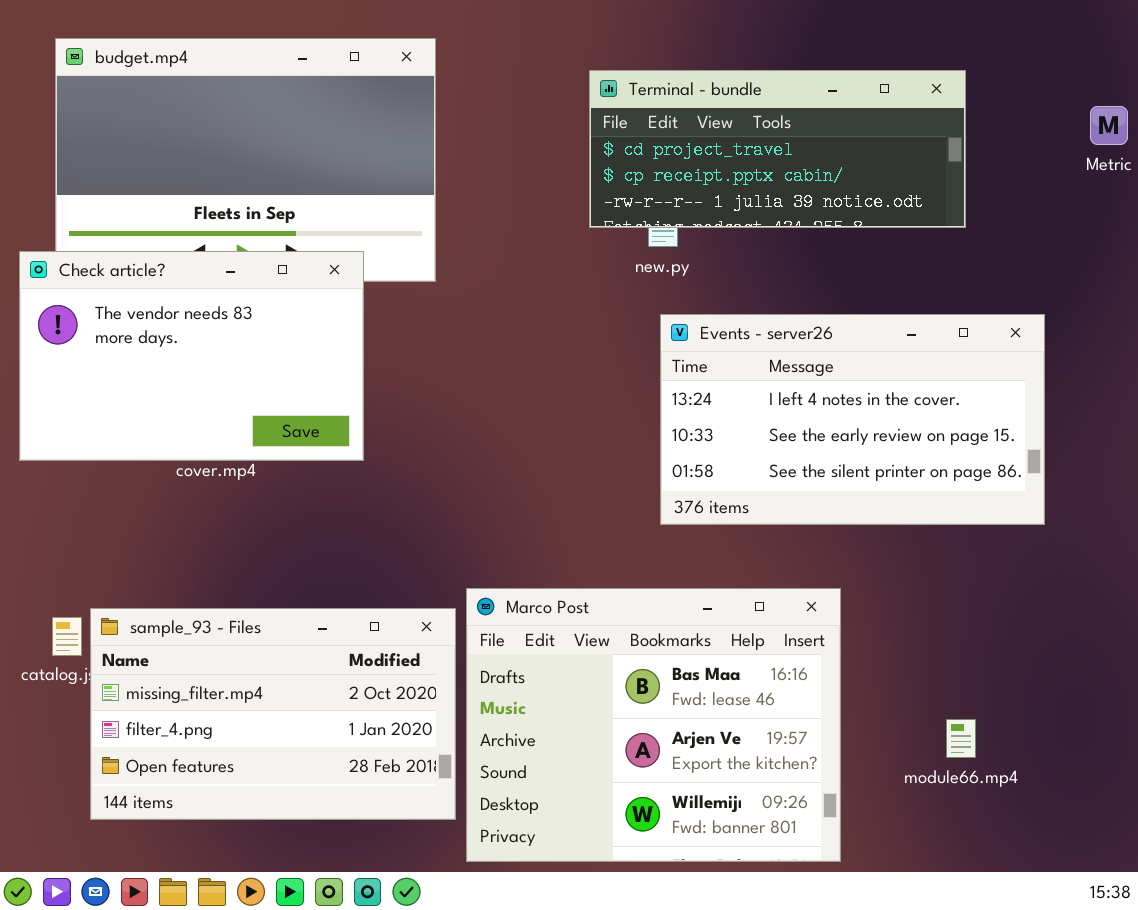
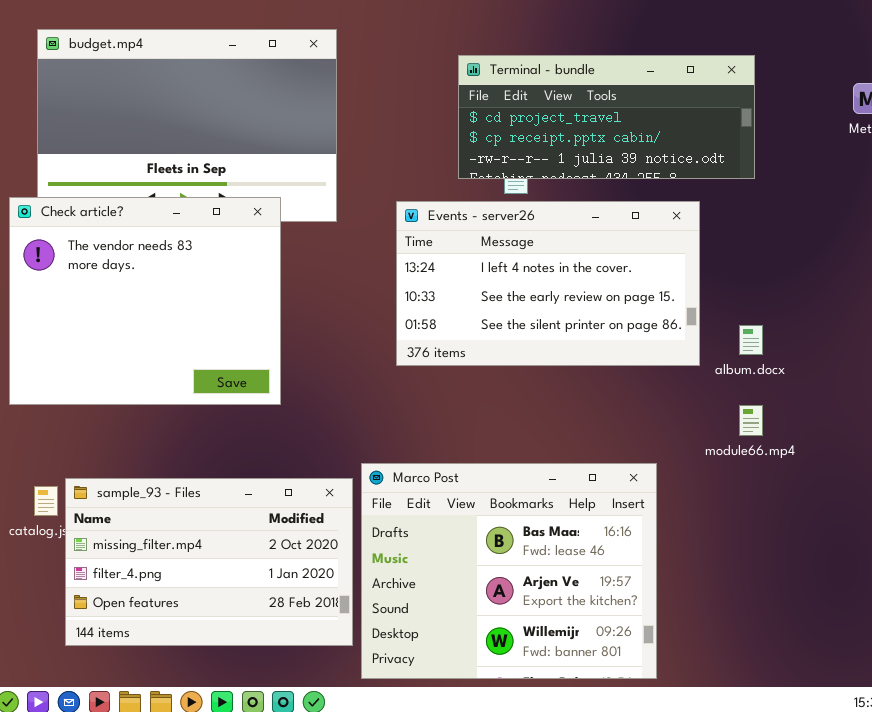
Check article?: [19,251,364,461] -> [9,197,281,405], resized
Events - server26: [660,314,1045,525] -> [396,201,700,366], moved
module66.mp4: [946,719,976,758] -> [739,405,763,436], moved

